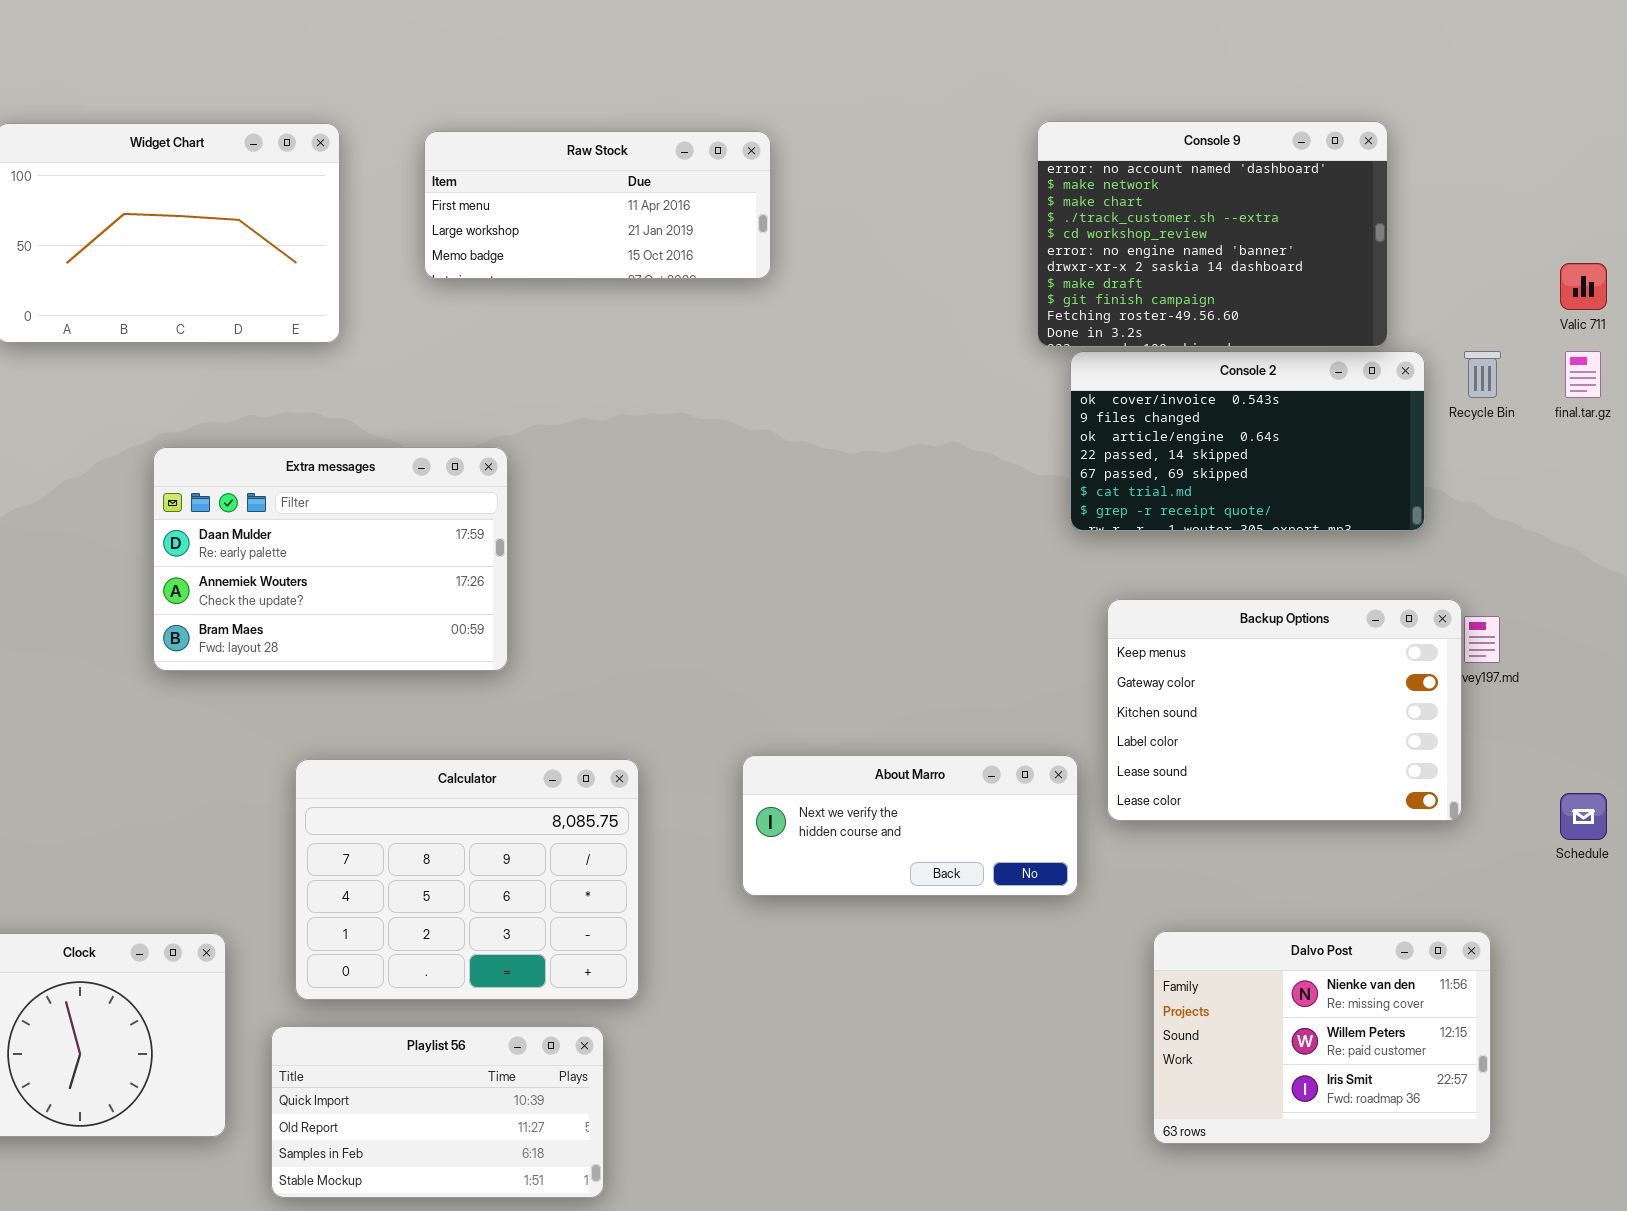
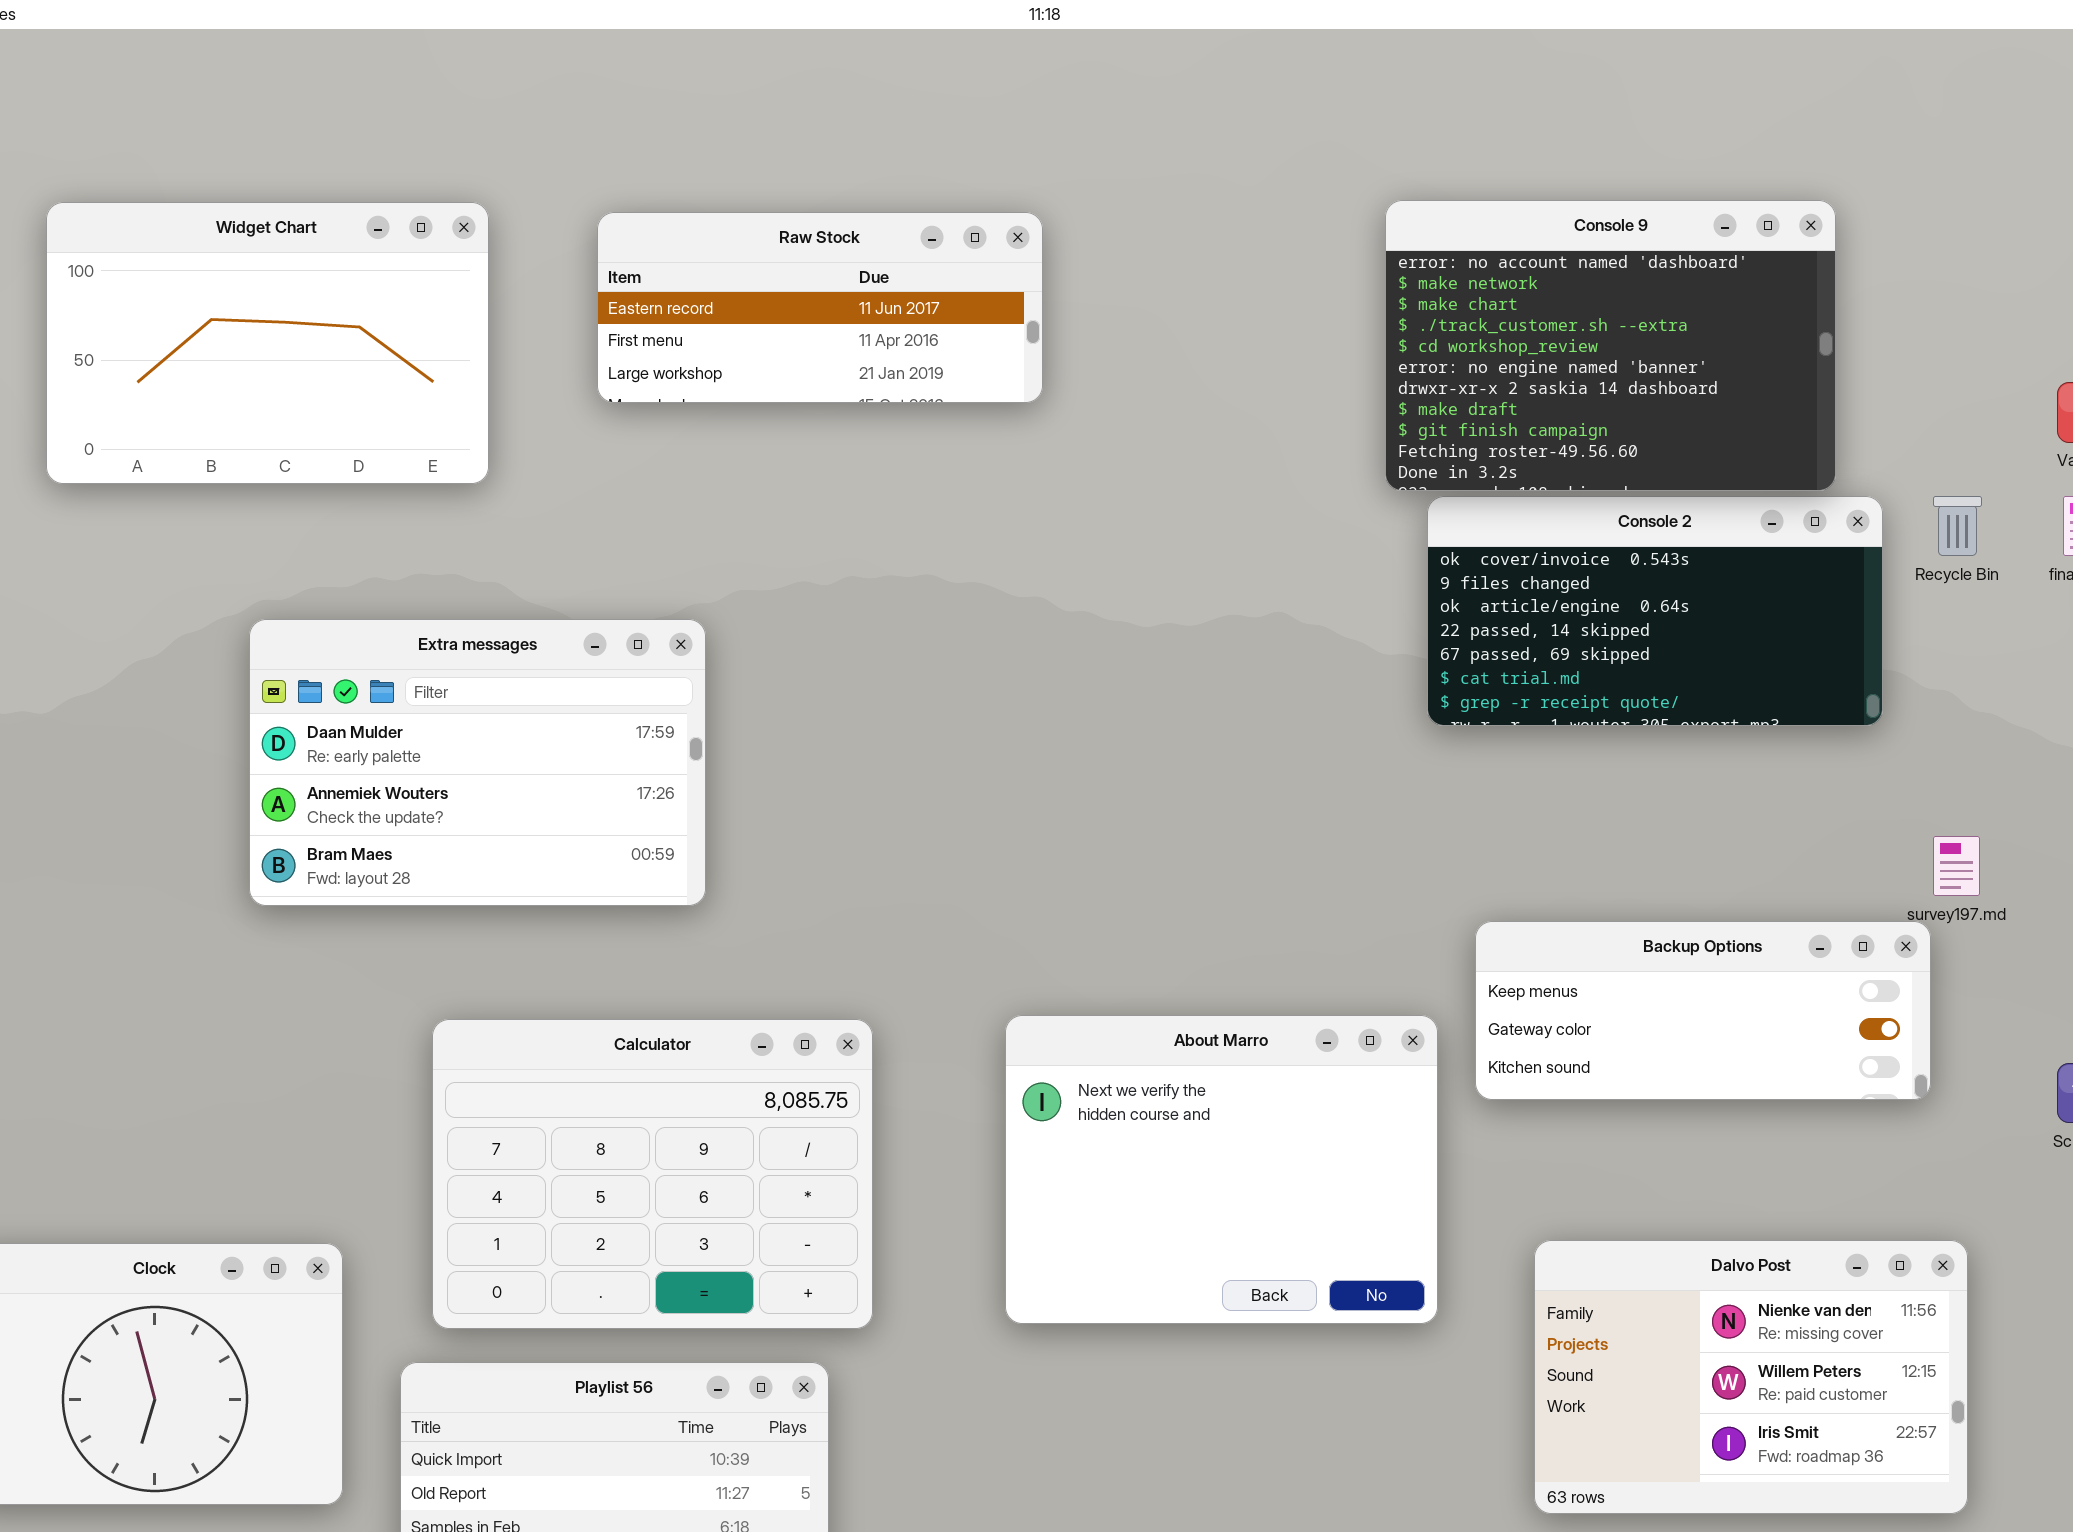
Raw Stock: [424,131,771,279] -> [597,212,1043,403], scrolled up 1 row
Backup Options: [1107,599,1462,821] -> [1475,921,1931,1100], resized
About Marro: [742,755,1078,896] -> [1005,1015,1438,1324], resized

